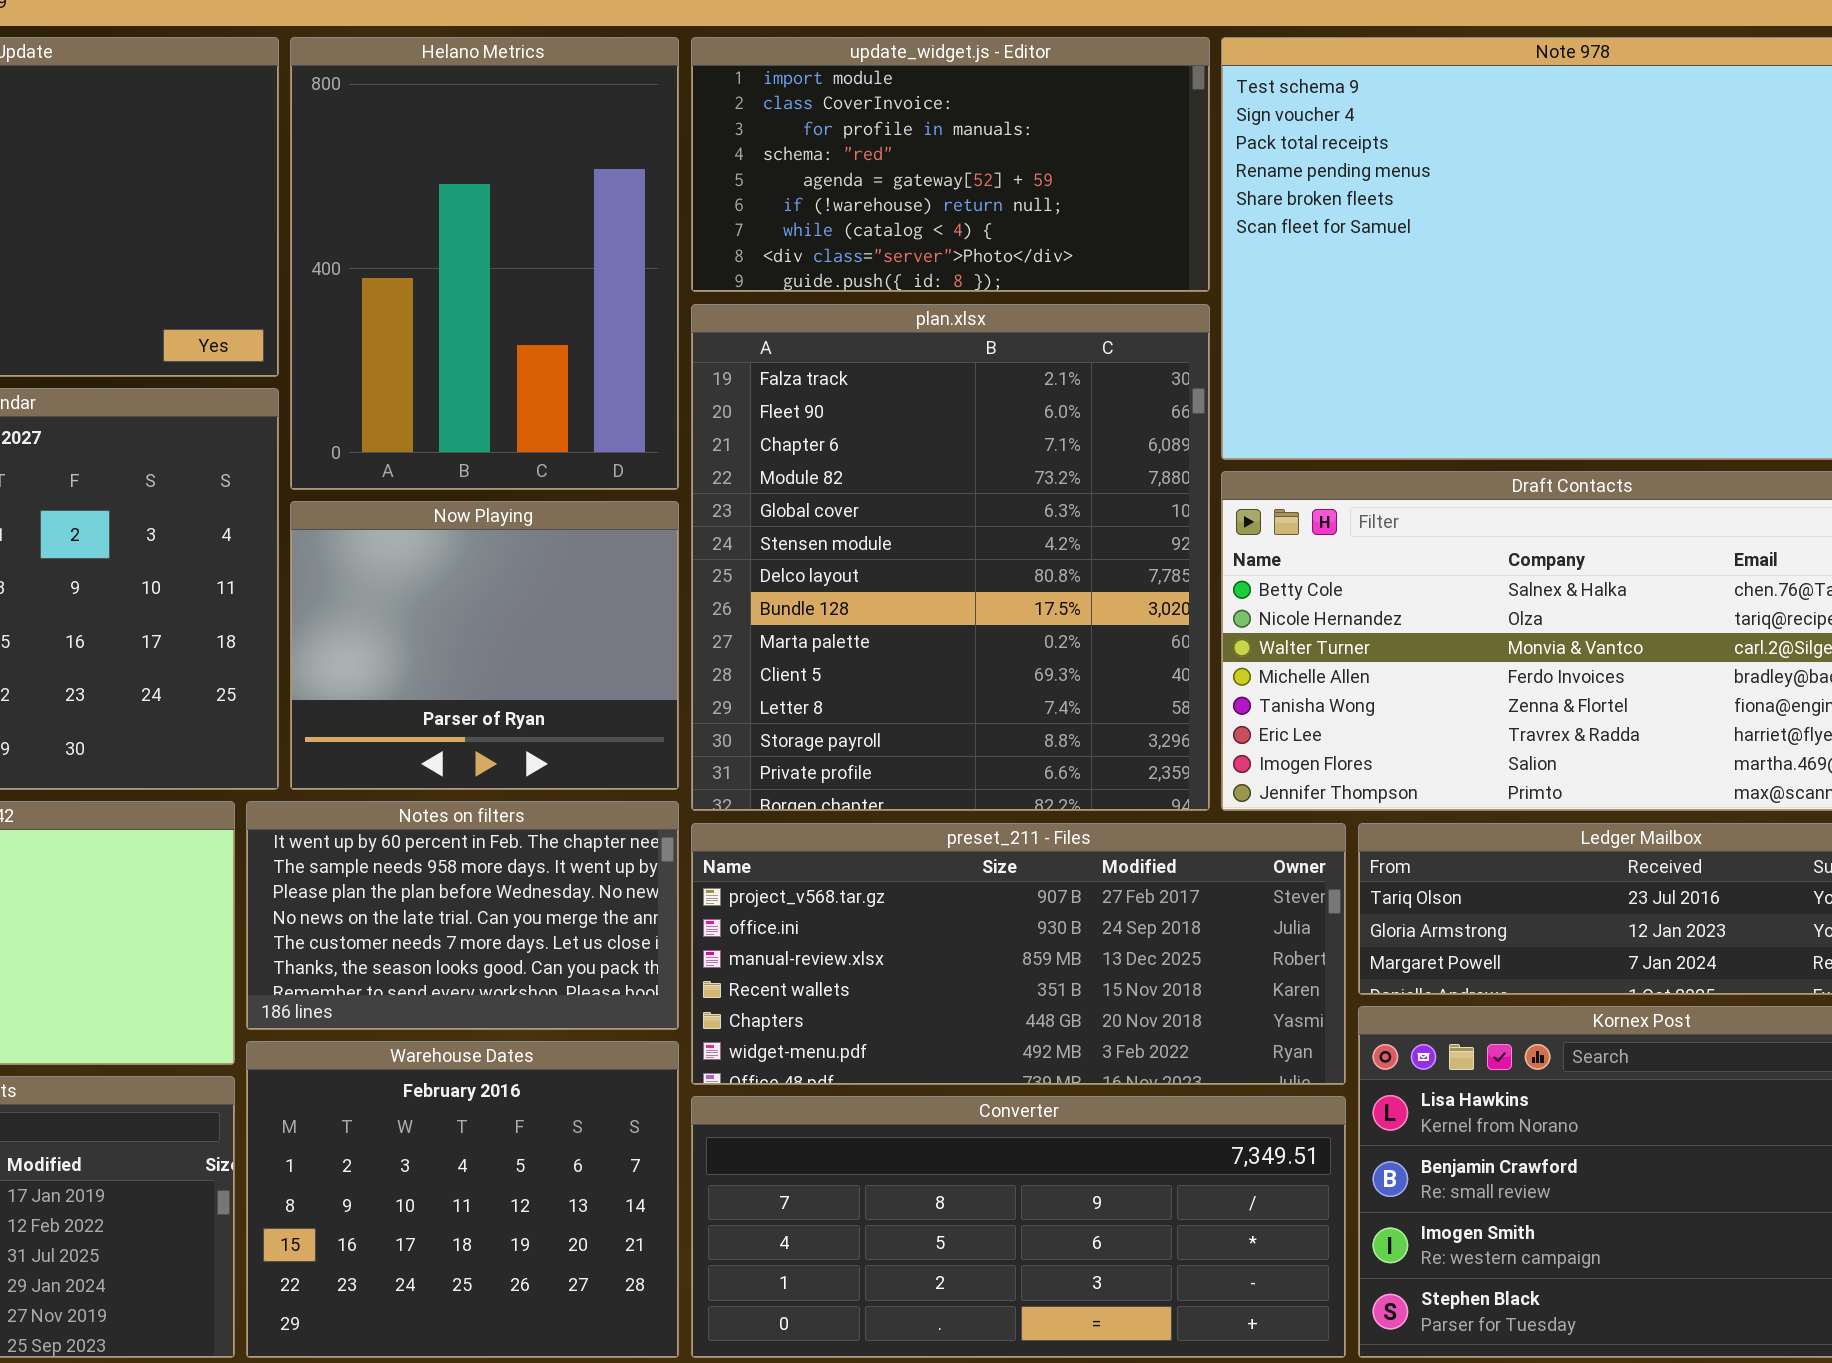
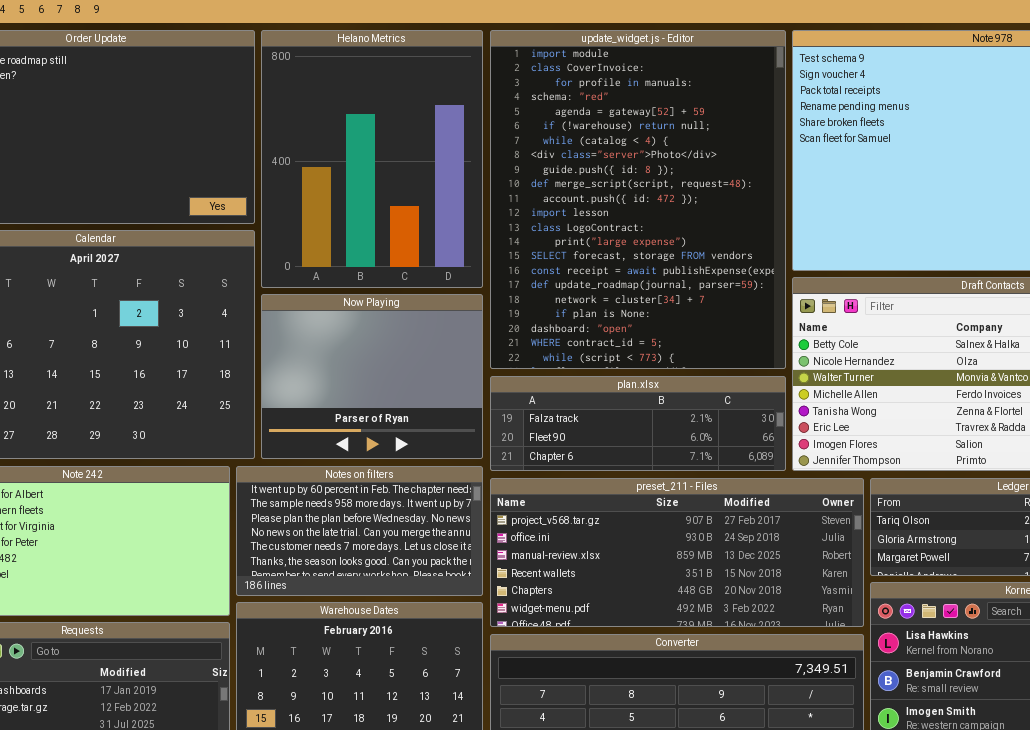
update_widget.js - Editor: [691,37,1210,292] -> [490,30,786,369], resized
plan.xlsx: [691,304,1210,811] -> [490,376,786,471], resized

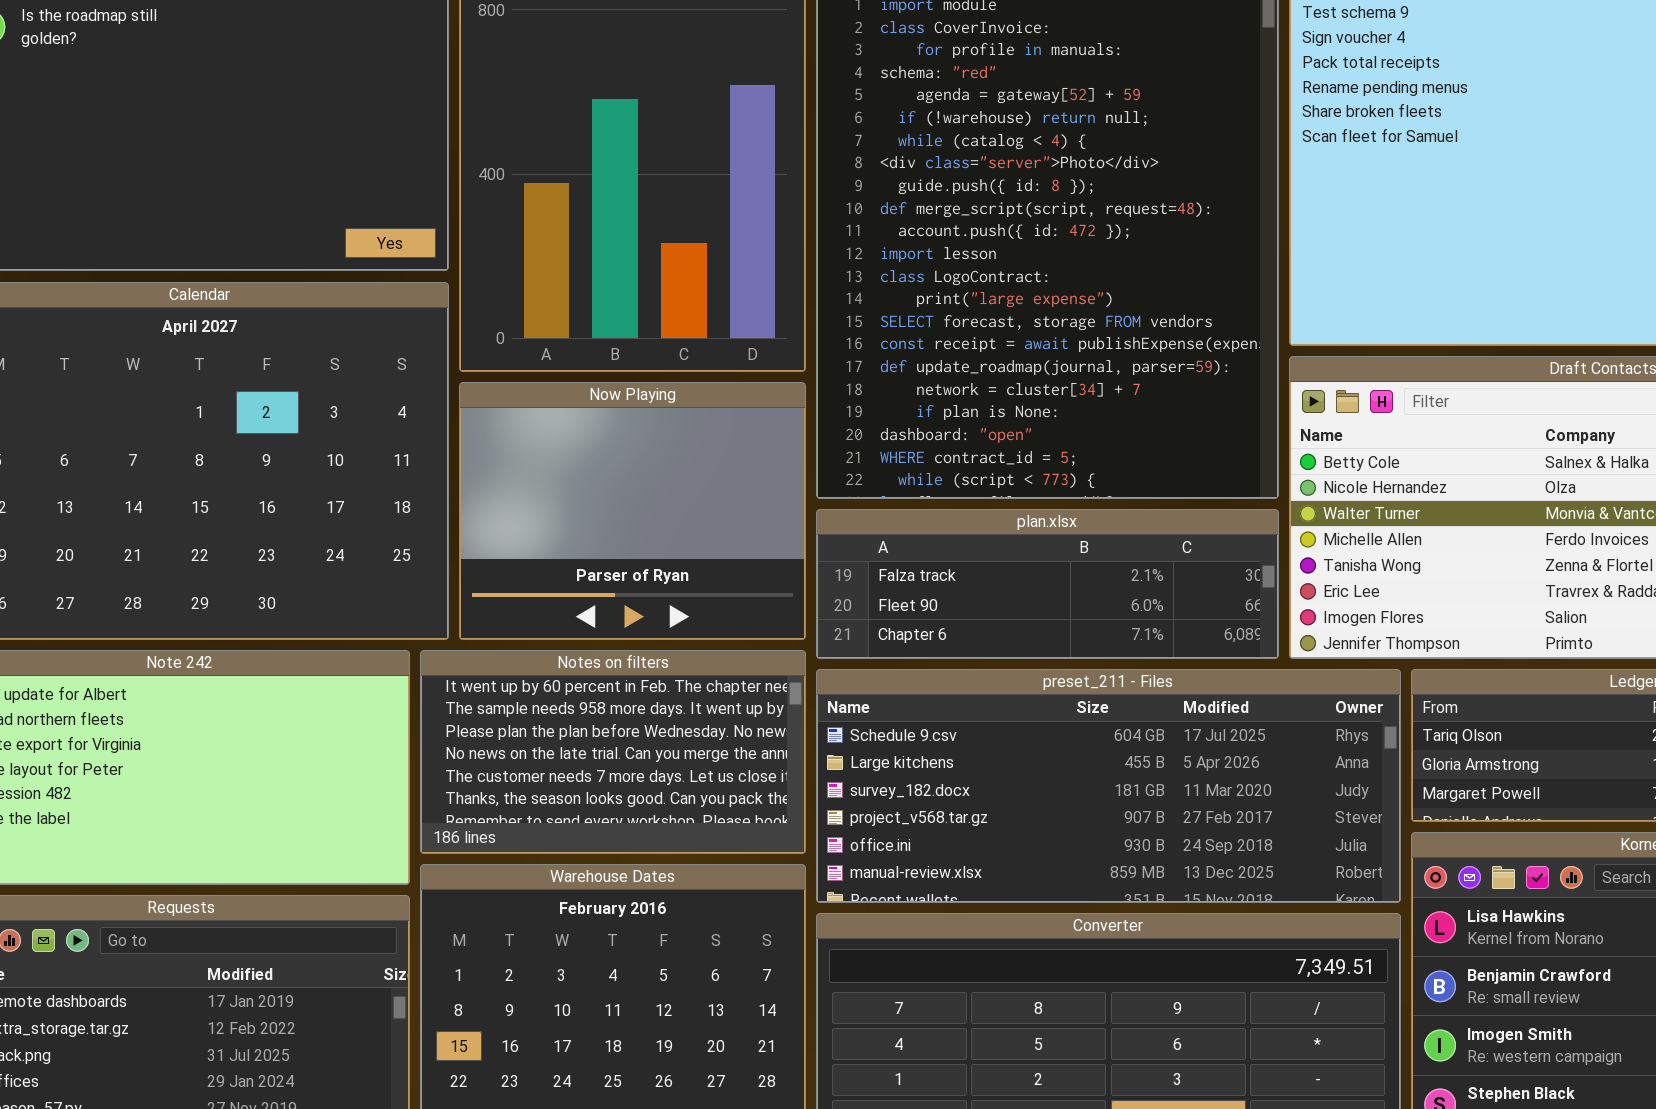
preset_211 - Files: [490,478,864,627] -> [816,669,1401,903], scrolled up 3 rows

